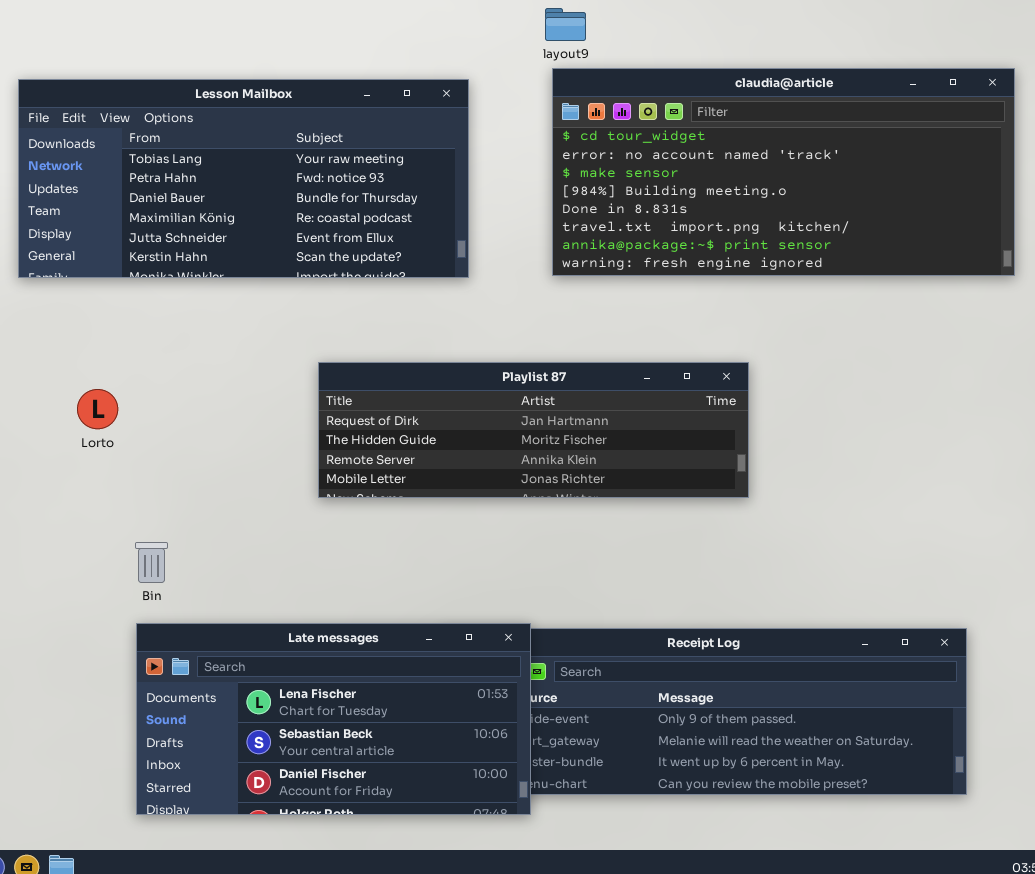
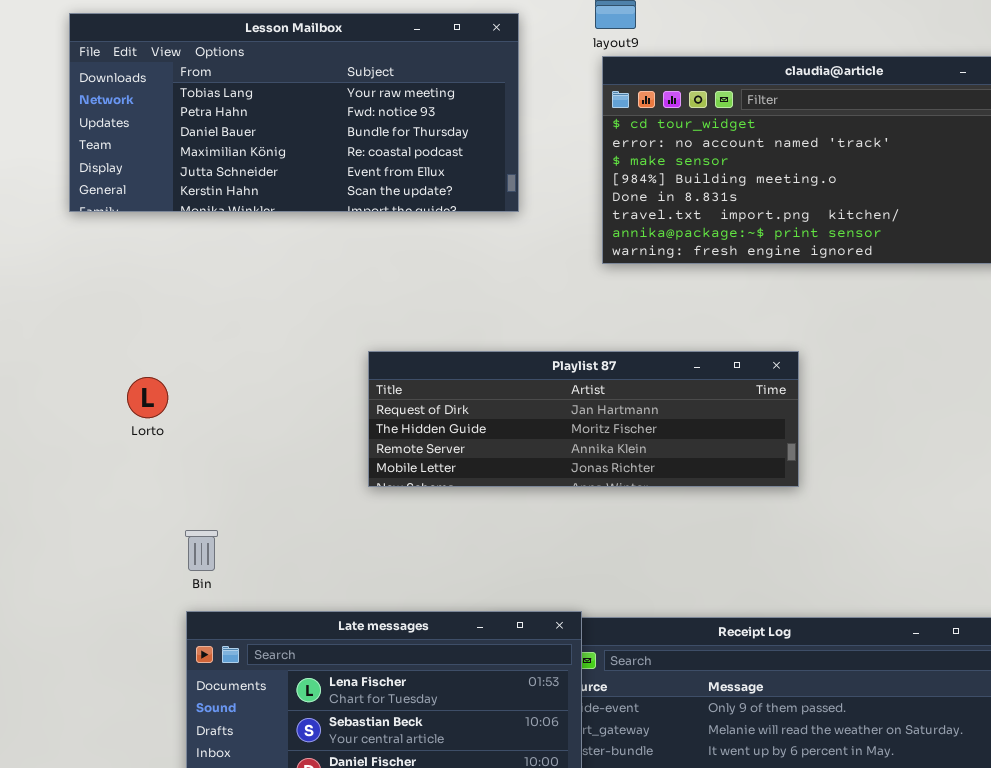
Lesson Mailbox: [18,79,469,278] -> [69,13,519,212], moved

